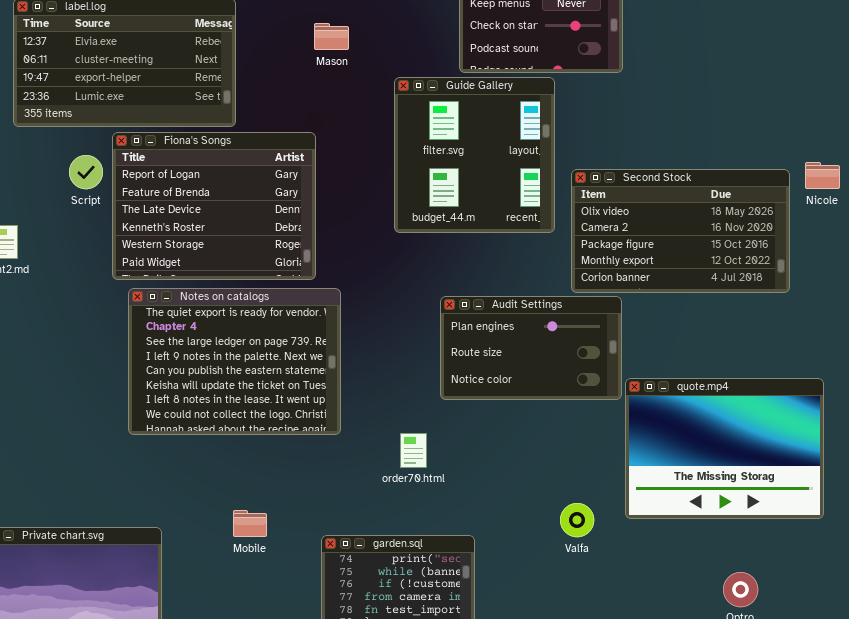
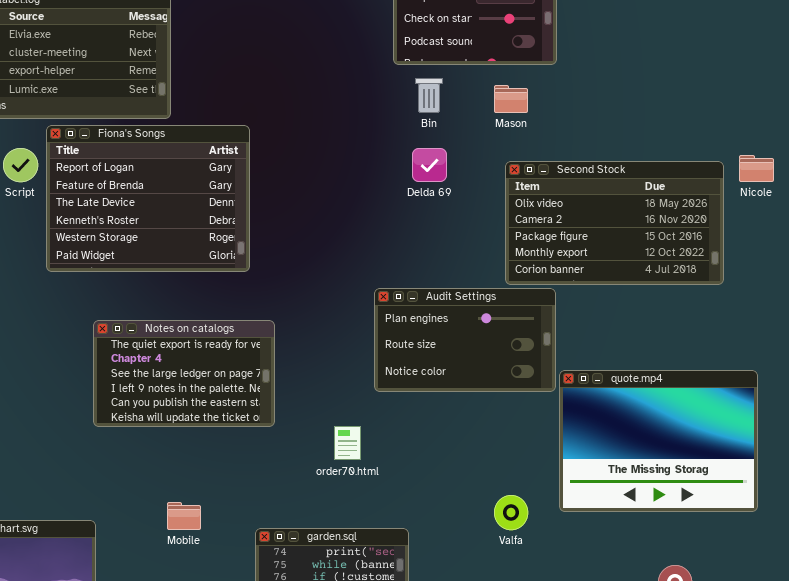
Mason: [314,23,349,50] -> [494,85,528,113], moved
Guide Gallery: [394,77,555,233] -> none, closed
Notes on catalogs: [128,288,341,435] -> [93,320,275,427], resized

